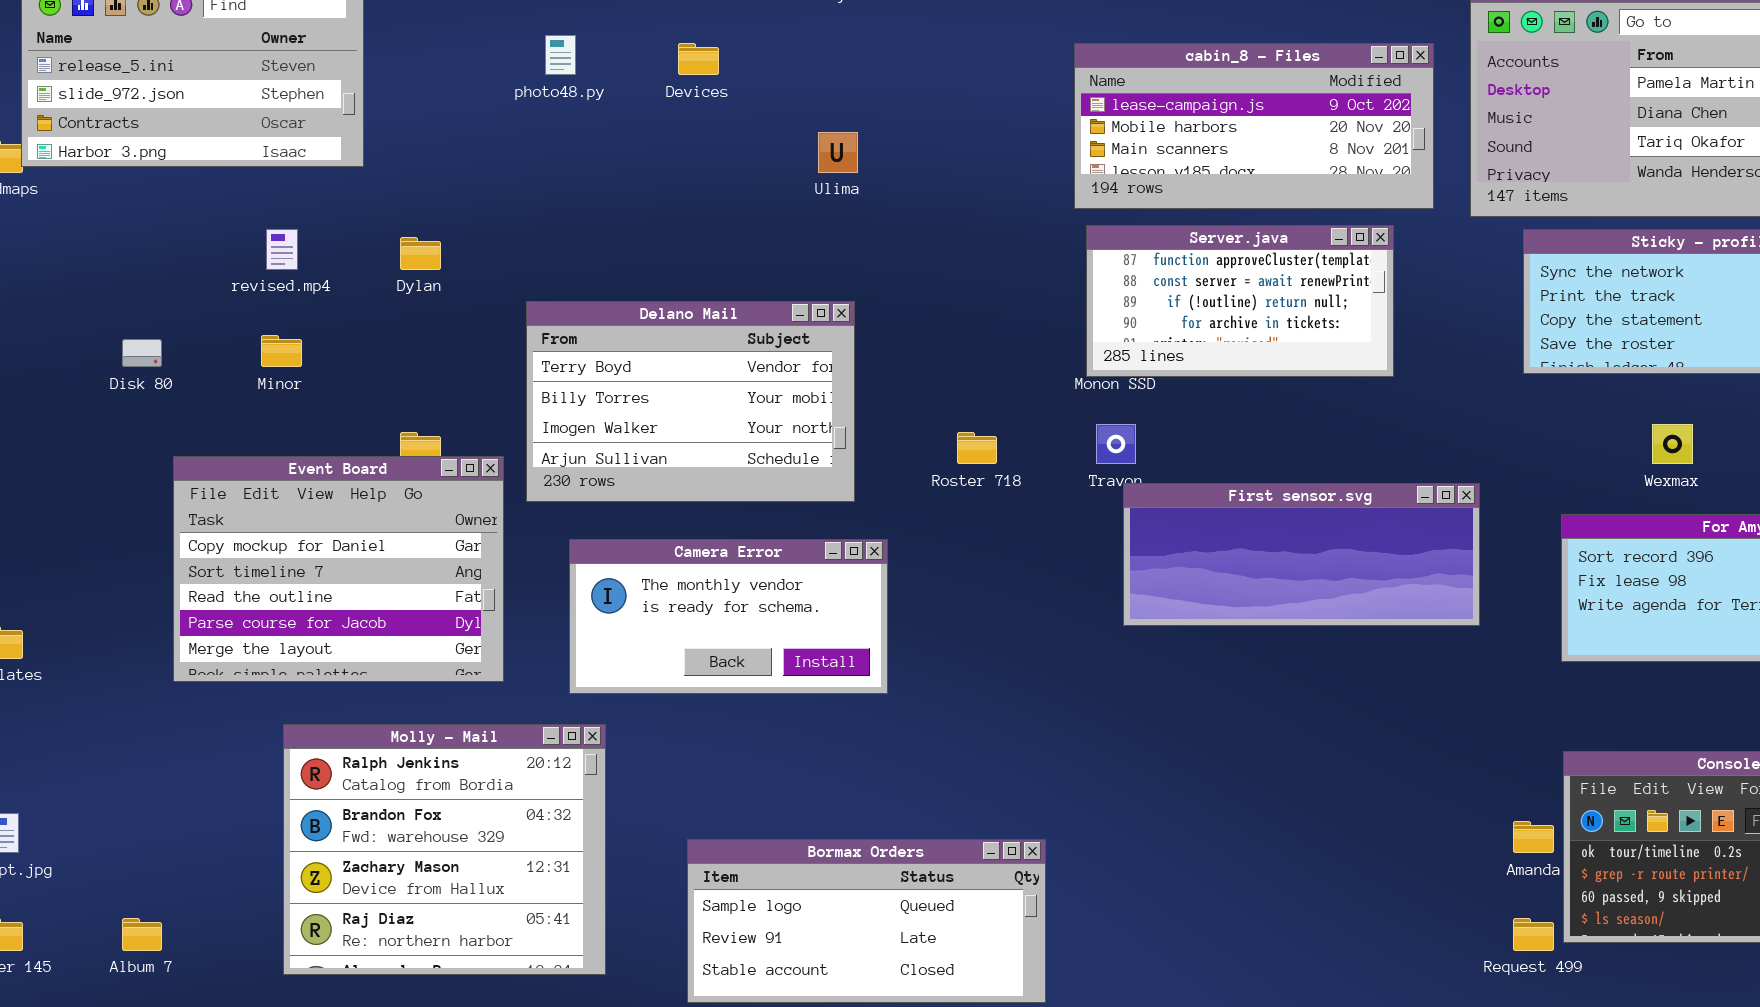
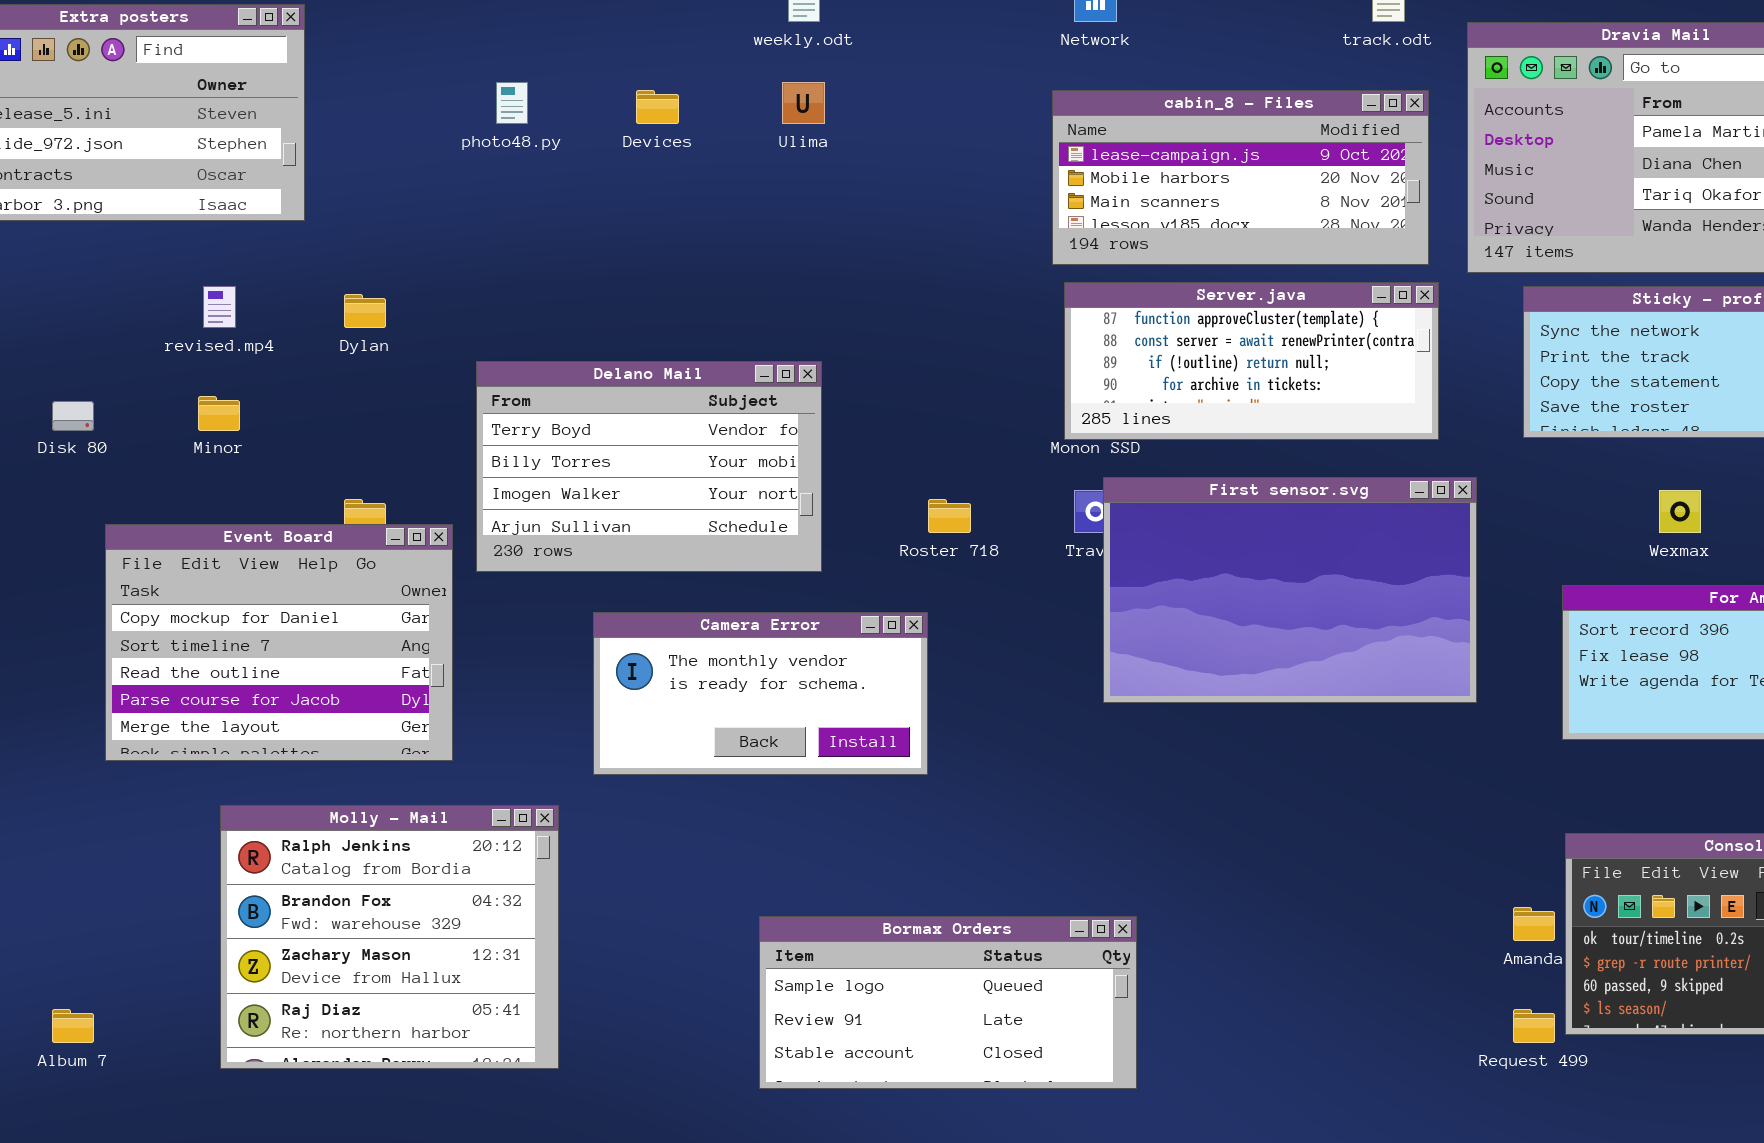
Ulima: [818,132,858,173] -> [782,82,825,124], moved
Server.java: [1086,225,1394,377] -> [1064,282,1439,440], resized
First sensor.svg: [1123,483,1480,626] -> [1103,477,1477,703], resized
Camera Error: [569,539,888,694] -> [593,612,928,775], moved
Bormax Orders: [687,839,1046,1003] -> [759,916,1137,1089], moved

